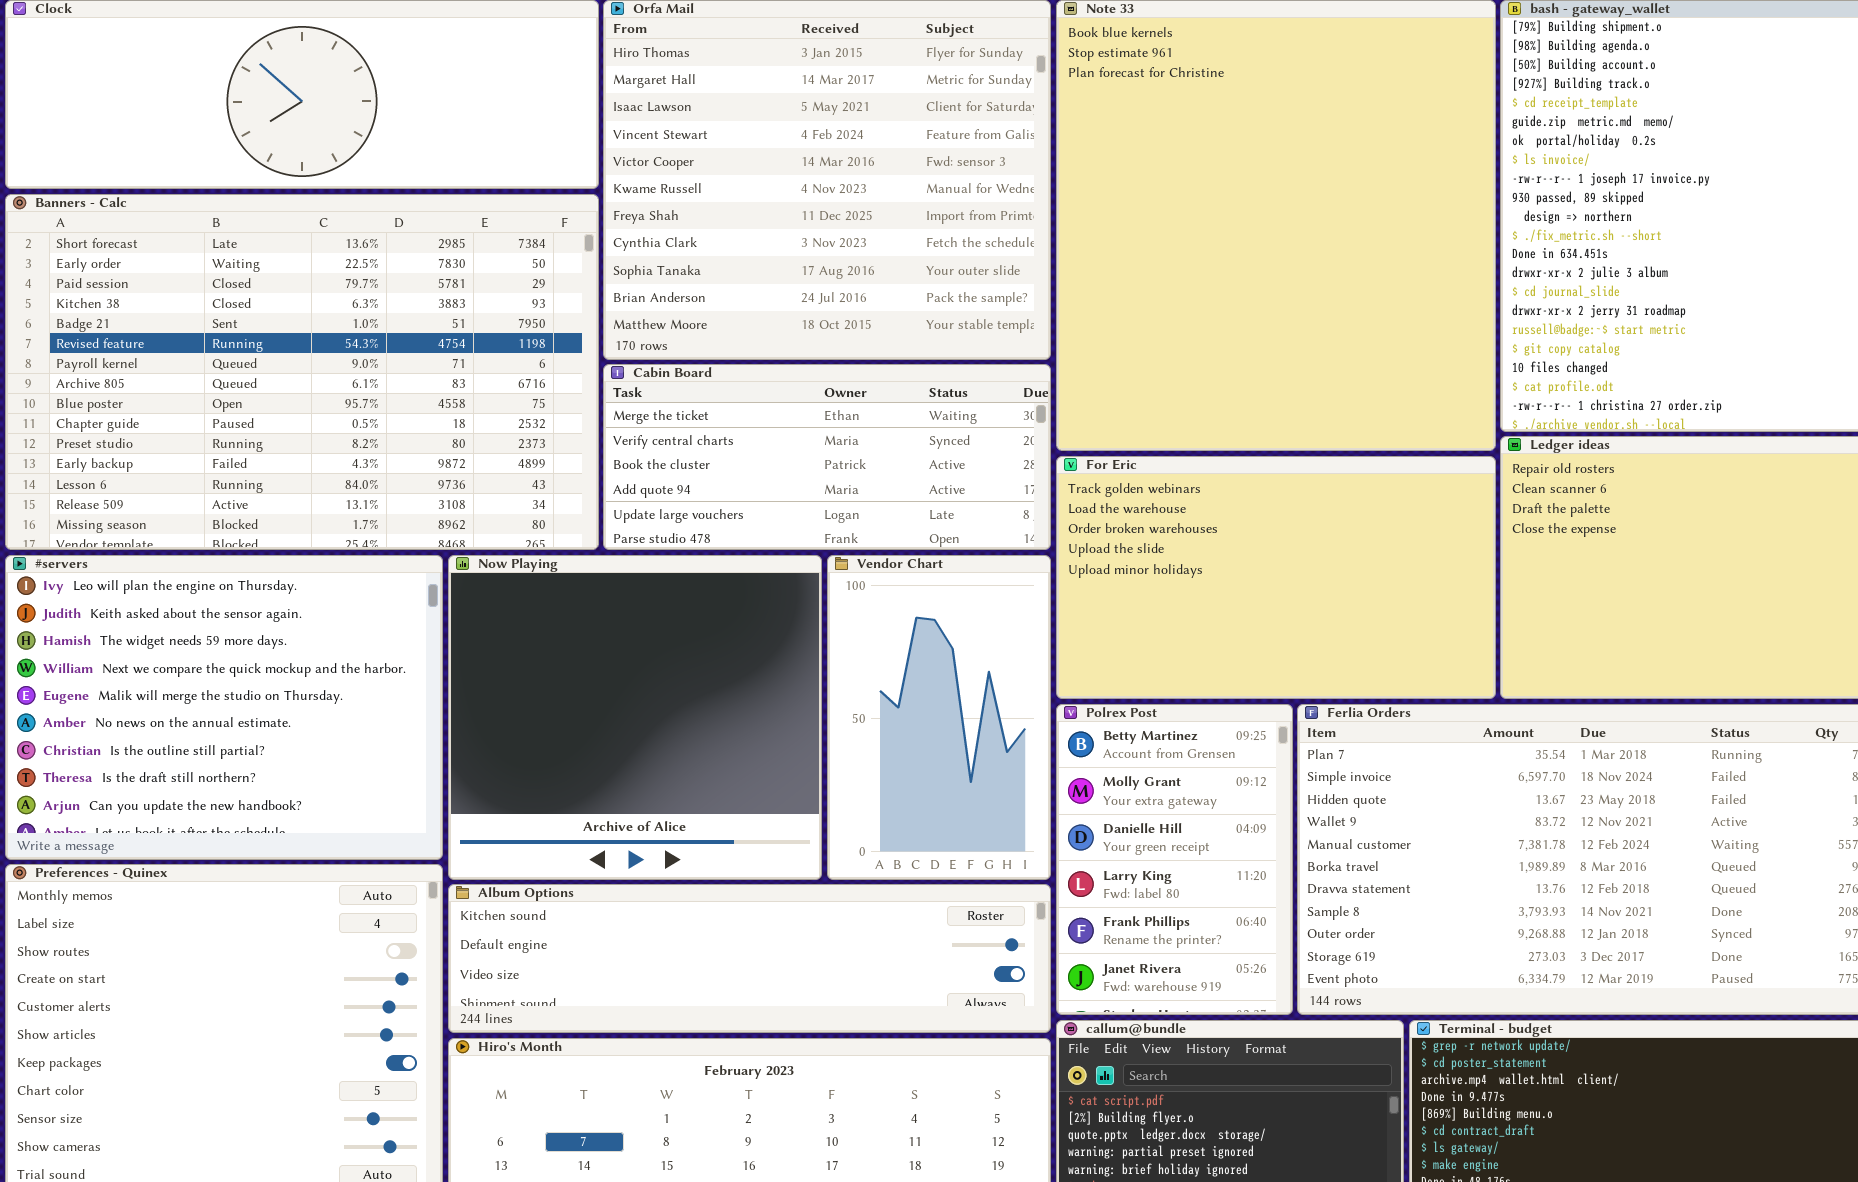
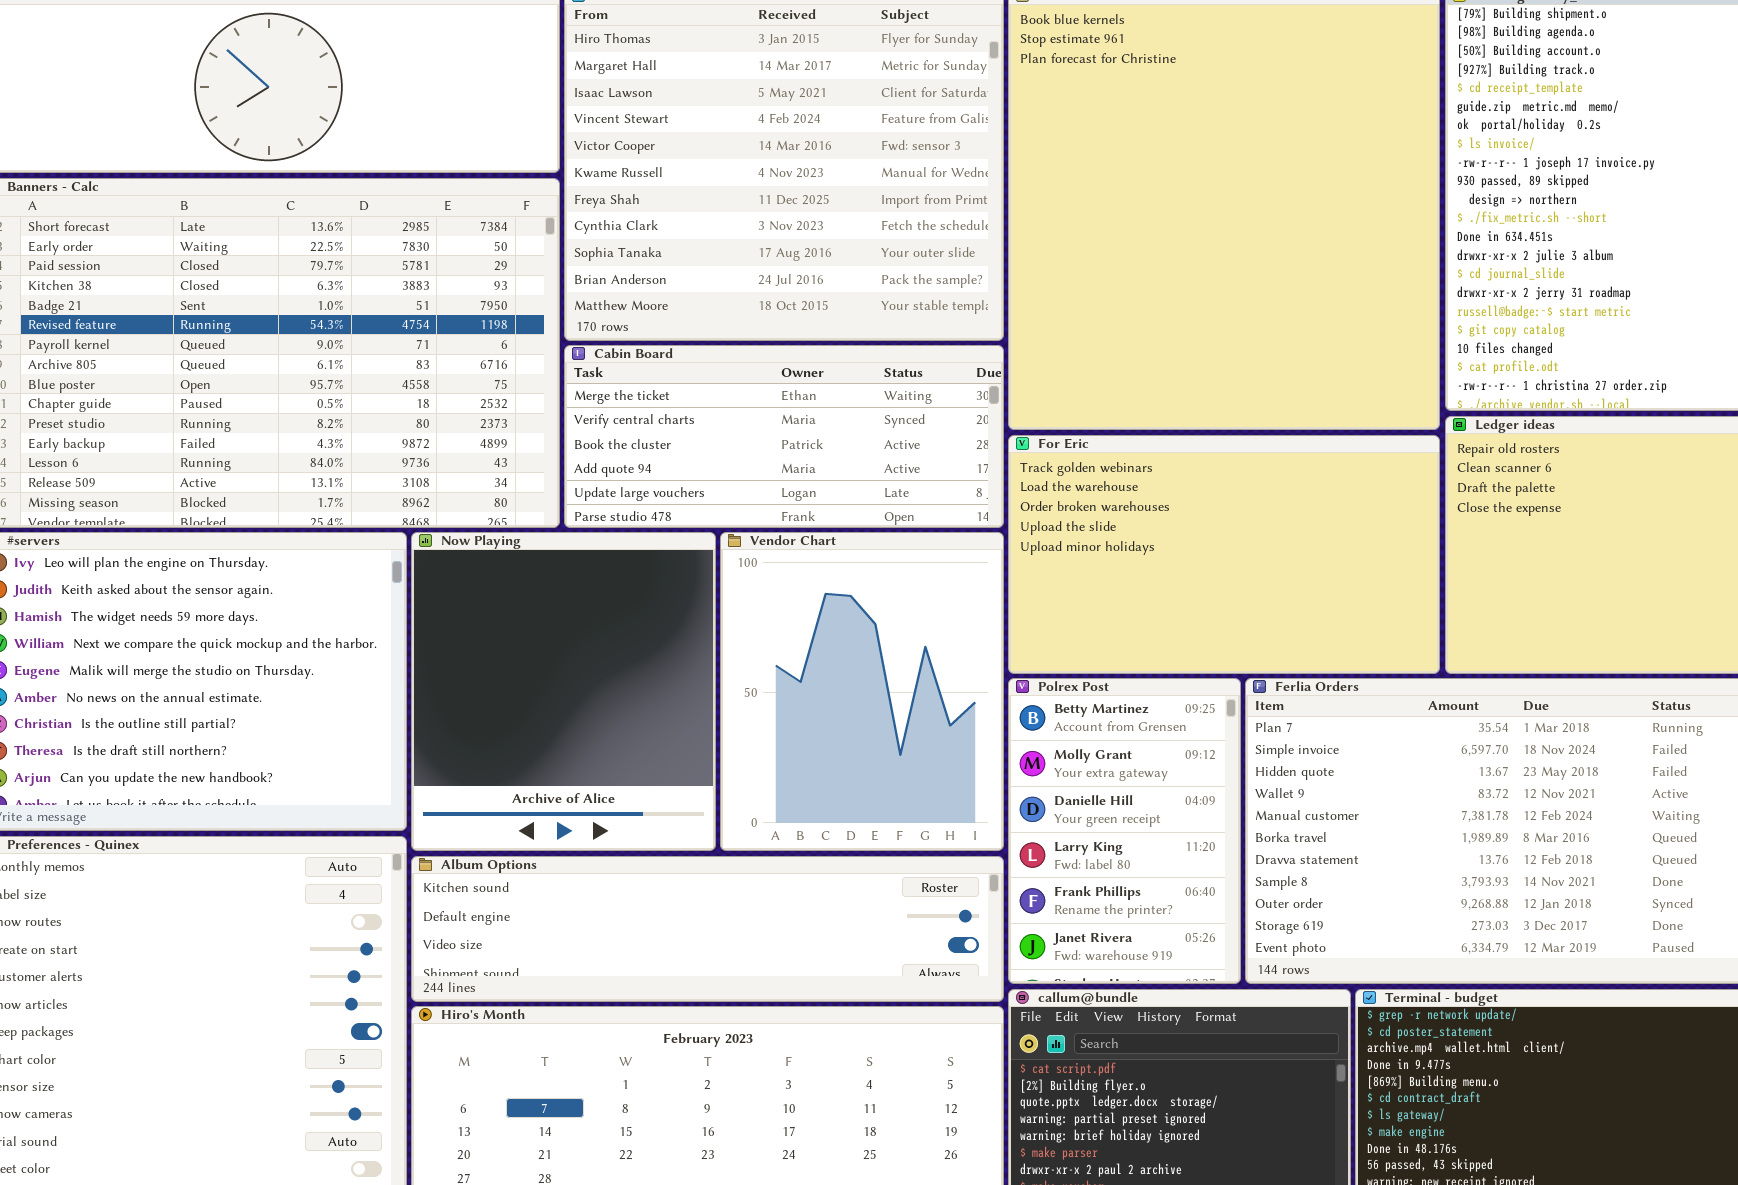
Now Playing: [448,555,822,880] -> [411,532,716,851], resized
Vendor Chart: [827,555,1051,880] -> [720,532,1004,851], resized

